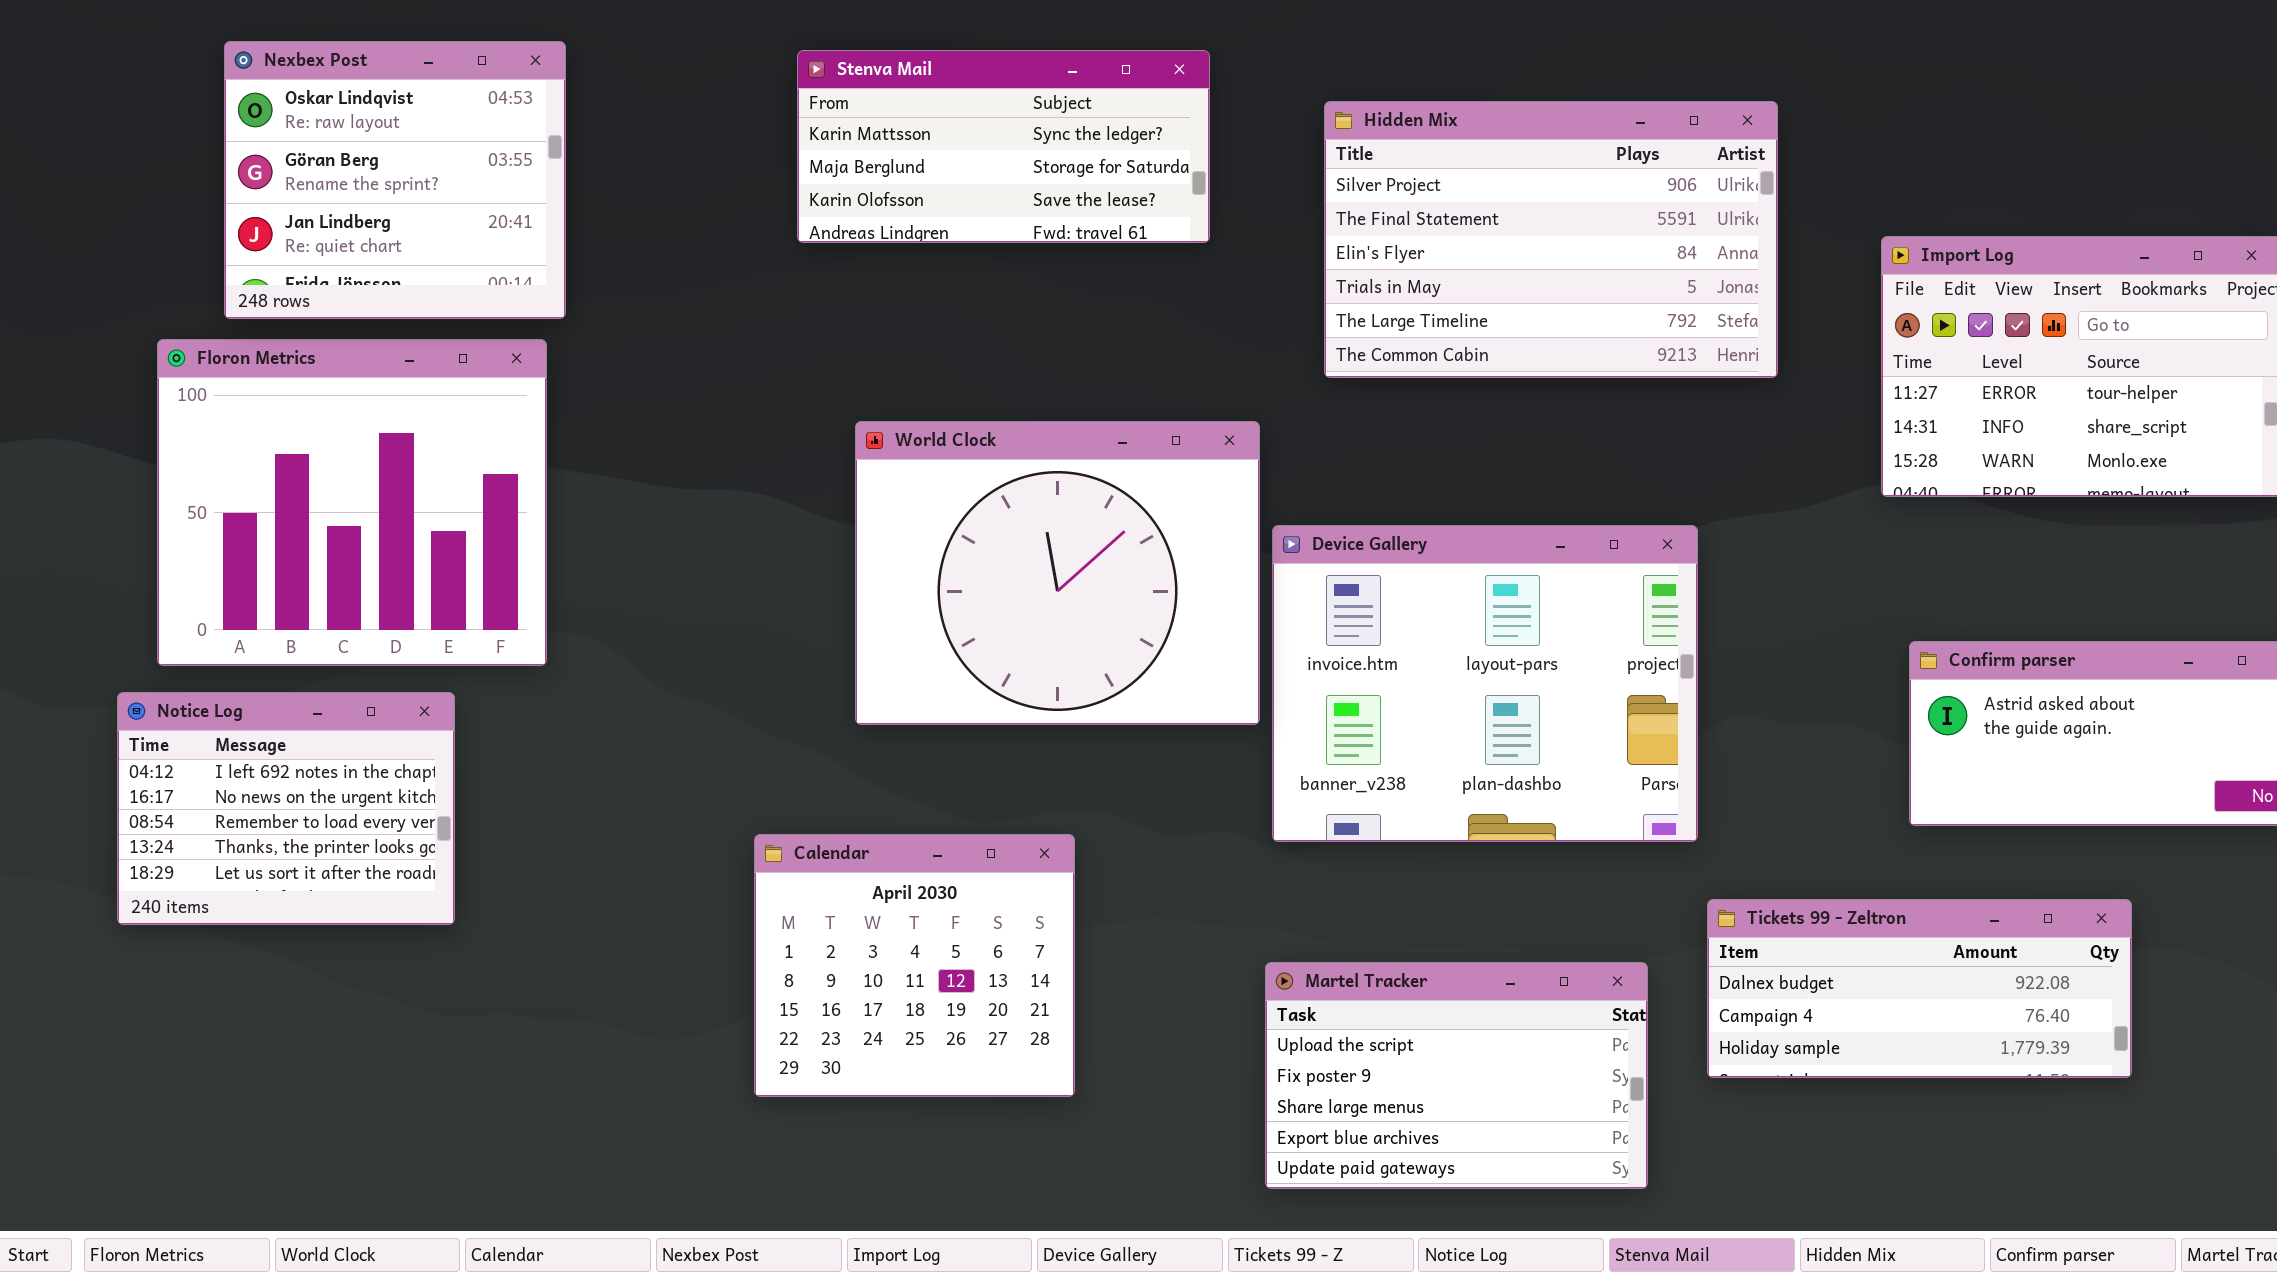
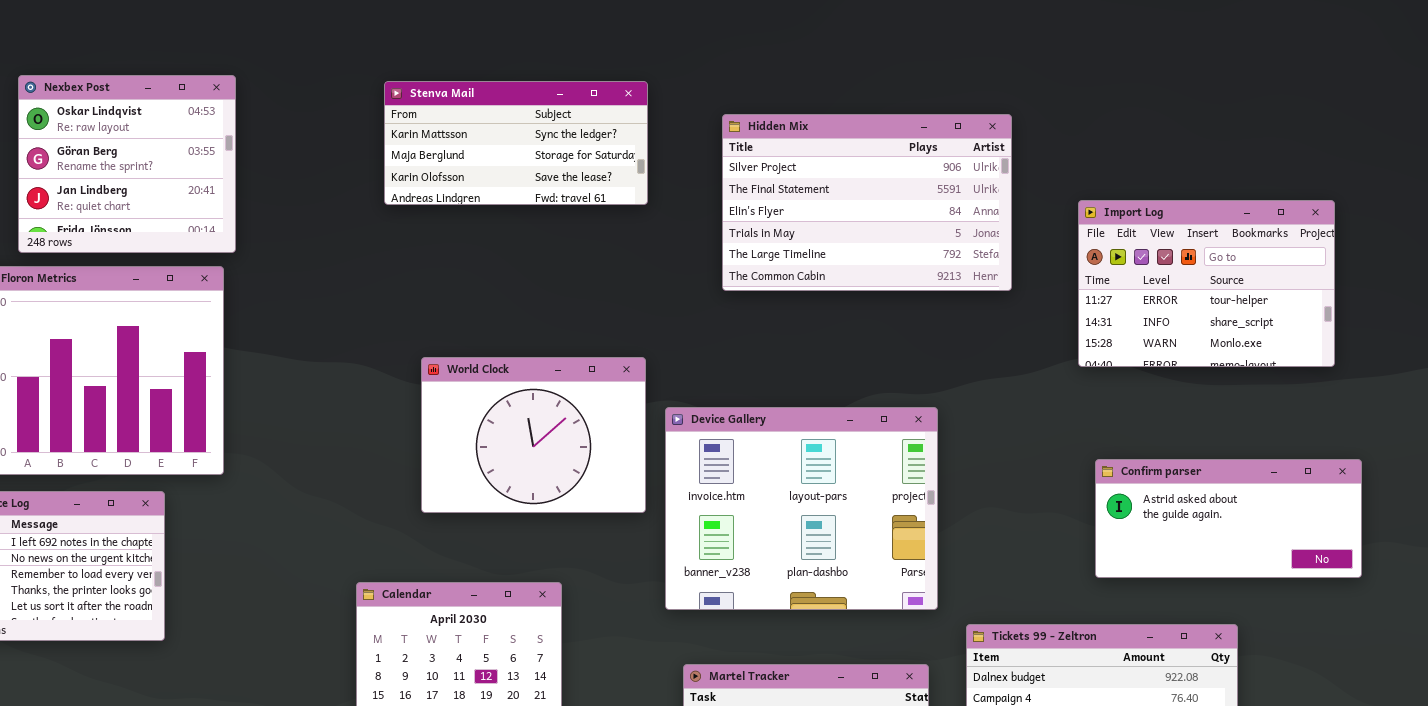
World Clock: [855,421,1260,725] -> [421,357,646,513], resized
Device Gallery: [1272,525,1698,842] -> [665,407,938,610], moved

